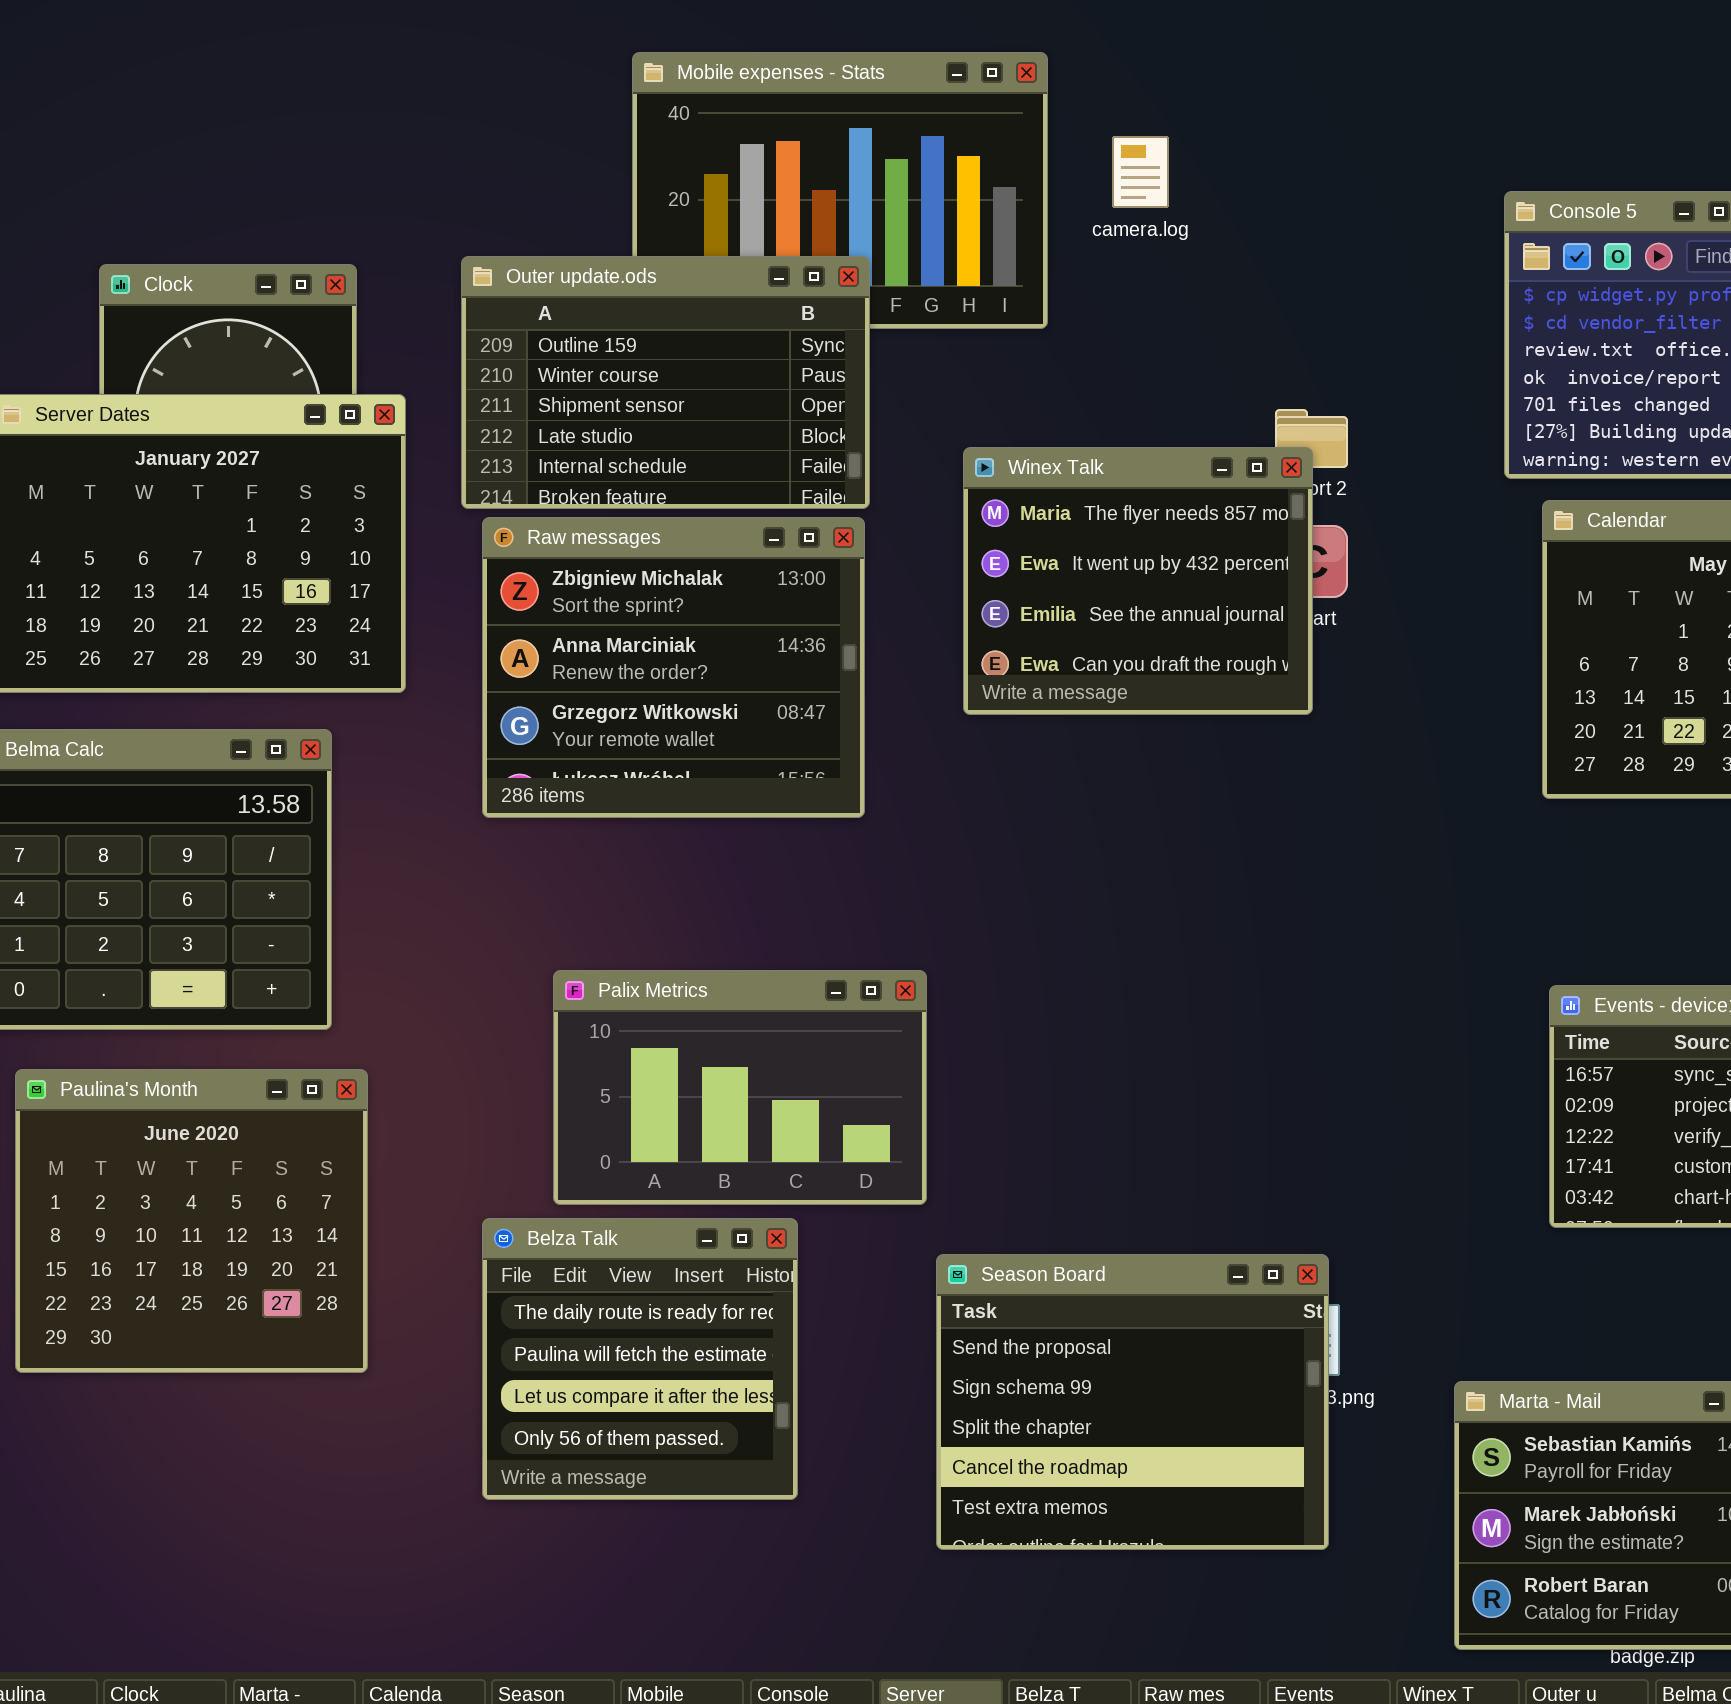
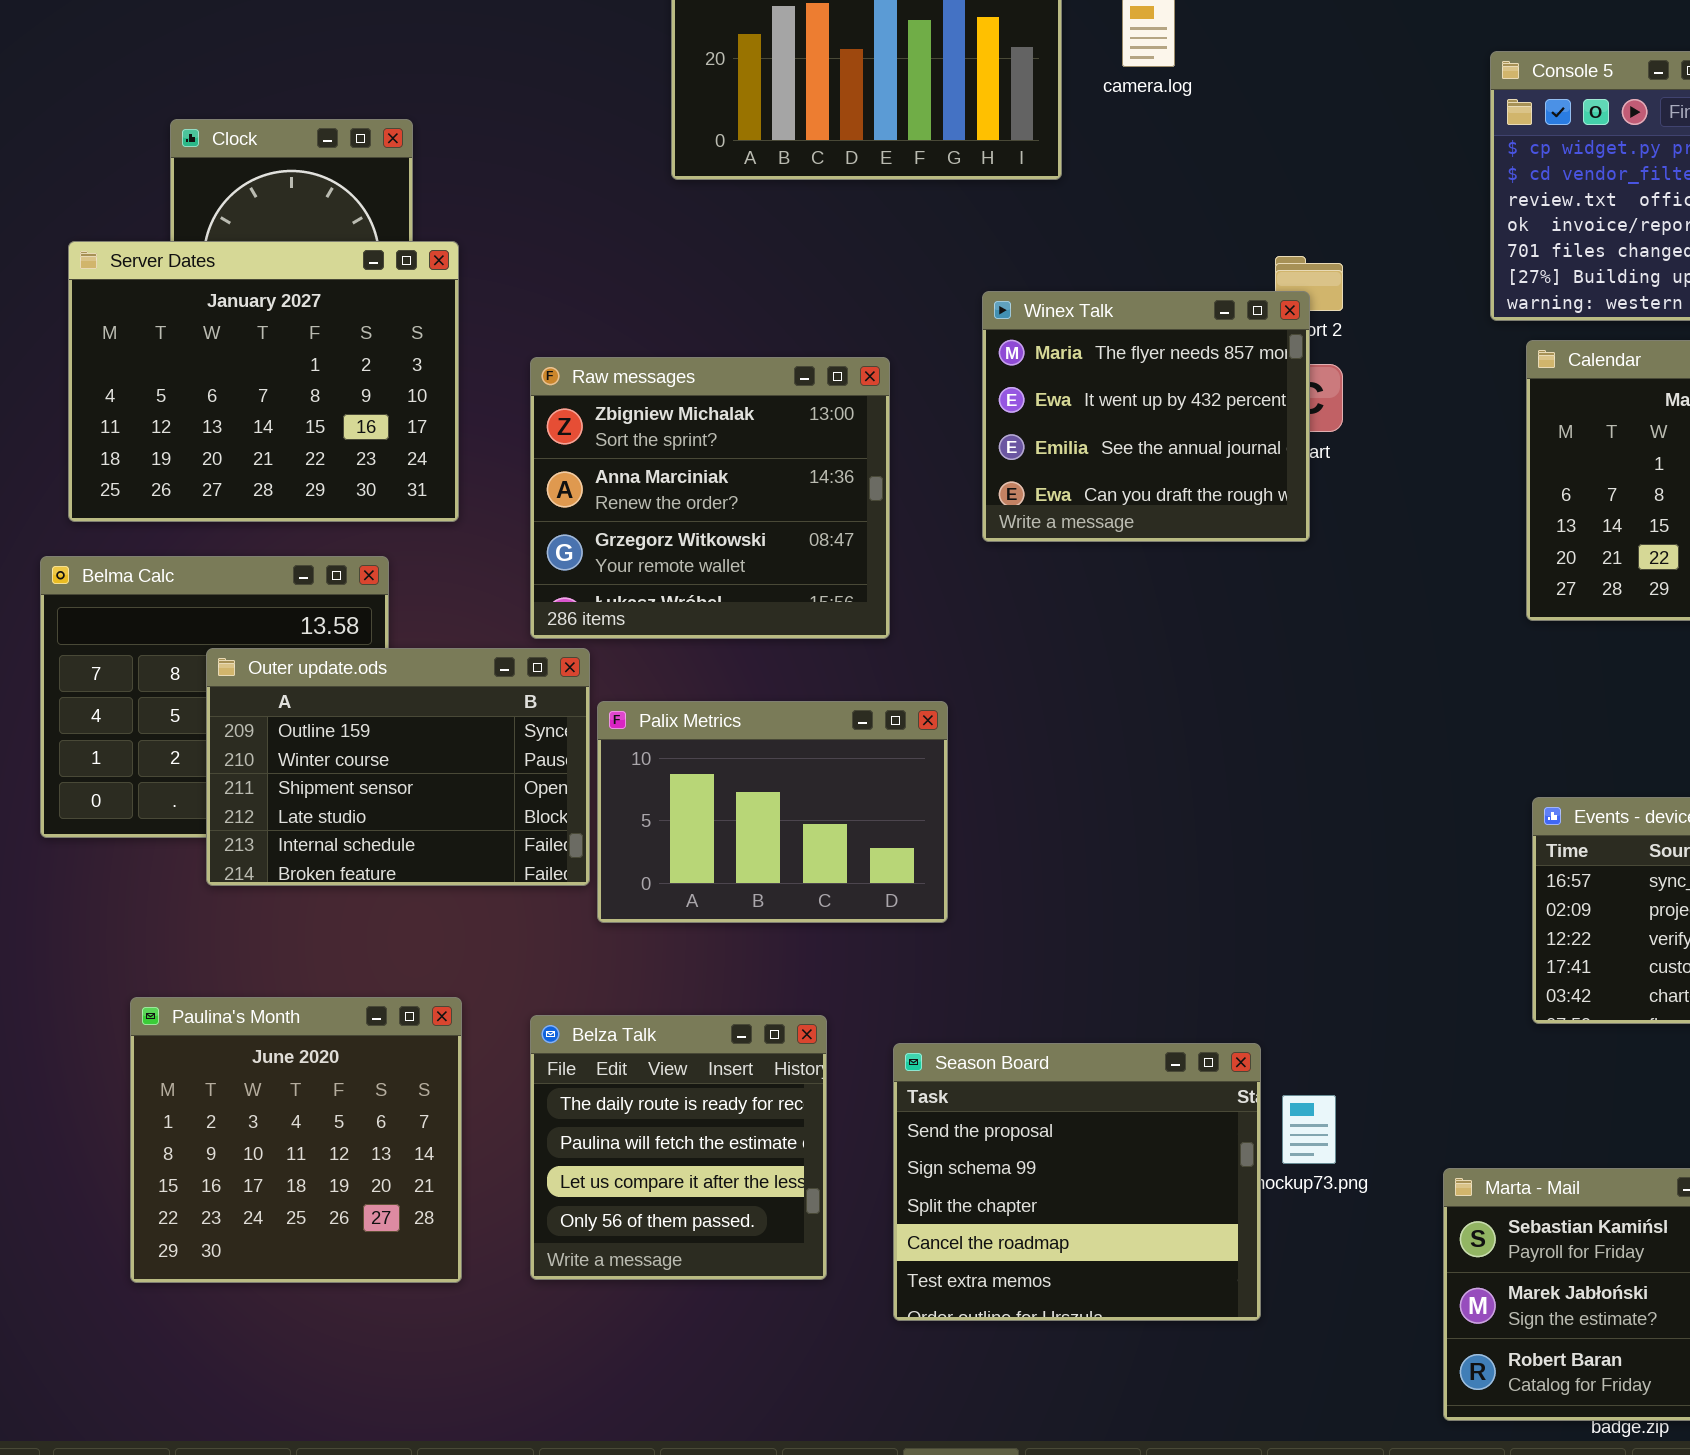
Outer update.ods: [461,256,870,509] -> [206,648,590,886], moved
Palix Metrics: [553,970,927,1205] -> [597,701,948,923], moved
Paulina's Month: [15,1069,368,1373] -> [130,997,462,1283], moved
Season Board: [936,1254,1329,1550] -> [893,1043,1261,1321], moved

